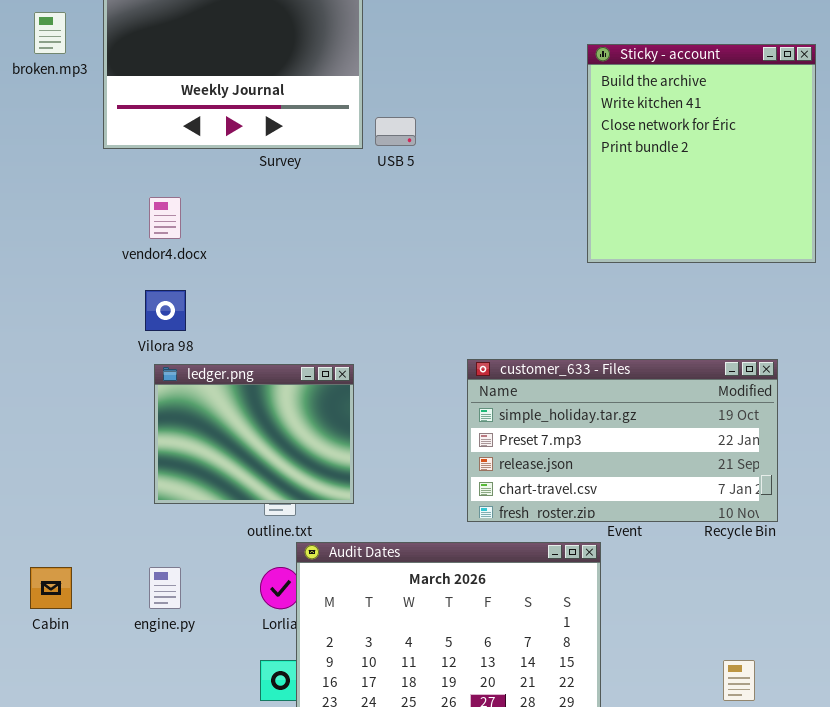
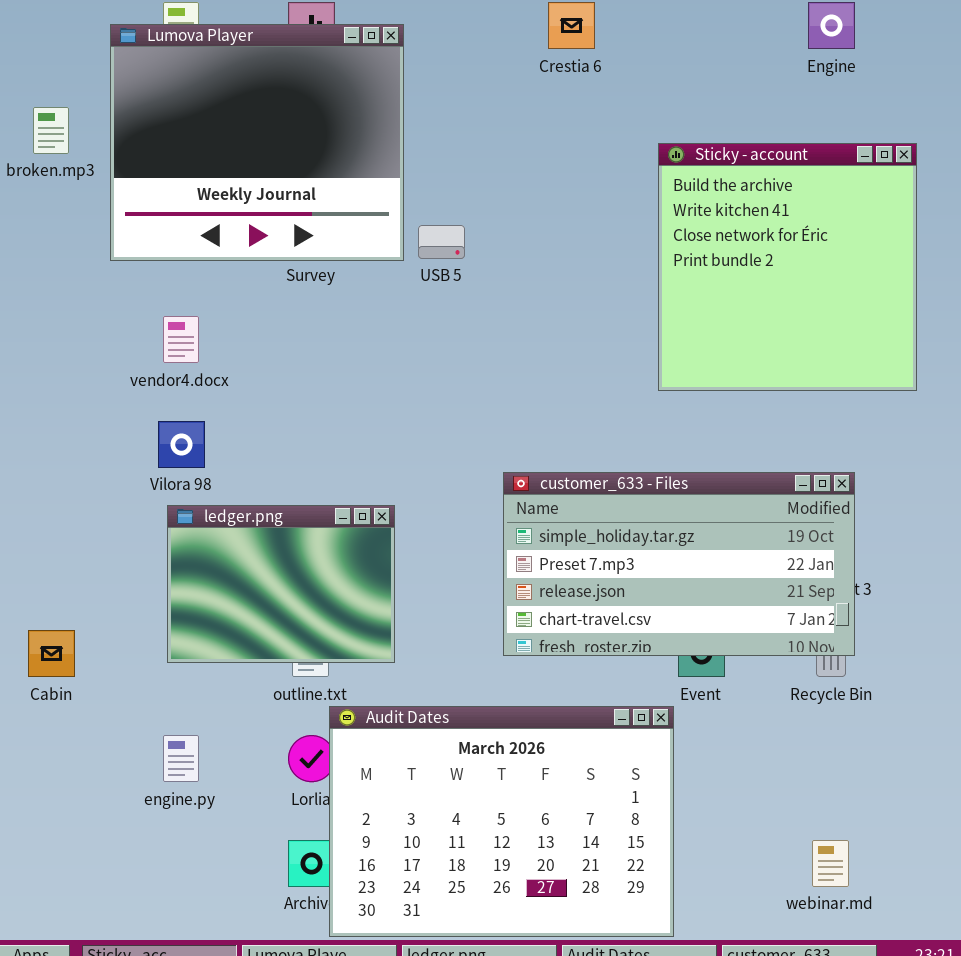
customer_633 - Files: [467,359,778,522] -> [503,472,855,656], moved
Cabin: [30,567,72,609] -> [28,630,75,677], moved

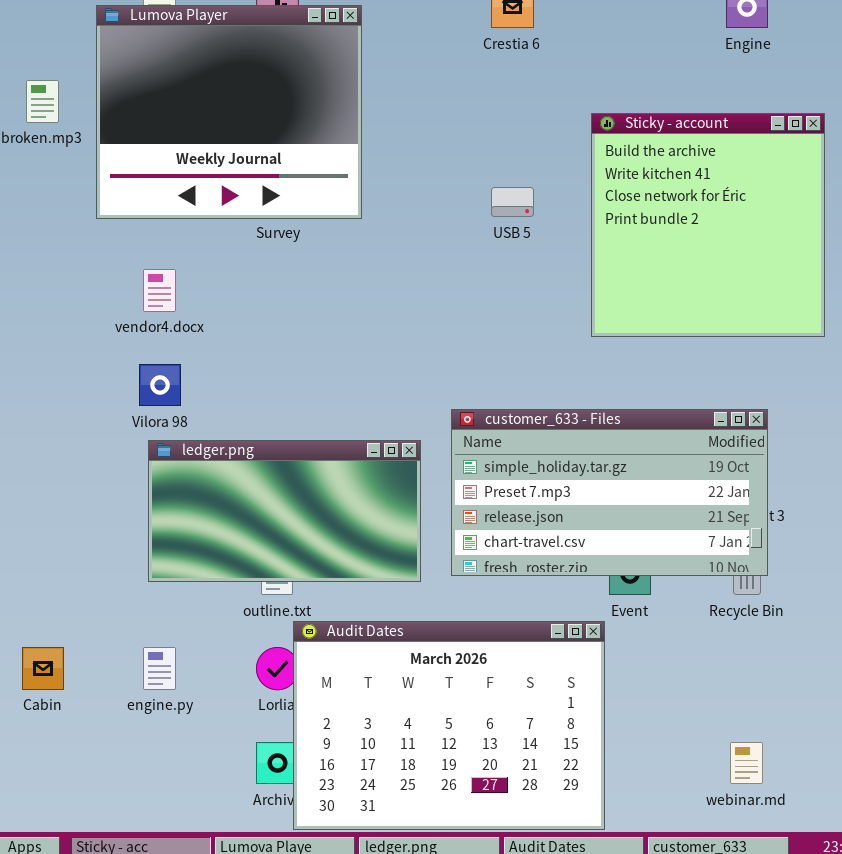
USB 5: [418,225,465,259] -> [491,187,534,217], moved
ledger.png: [167,505,395,663] -> [148,440,421,582], resized
Cabin: [28,630,75,677] -> [22,647,64,690], moved

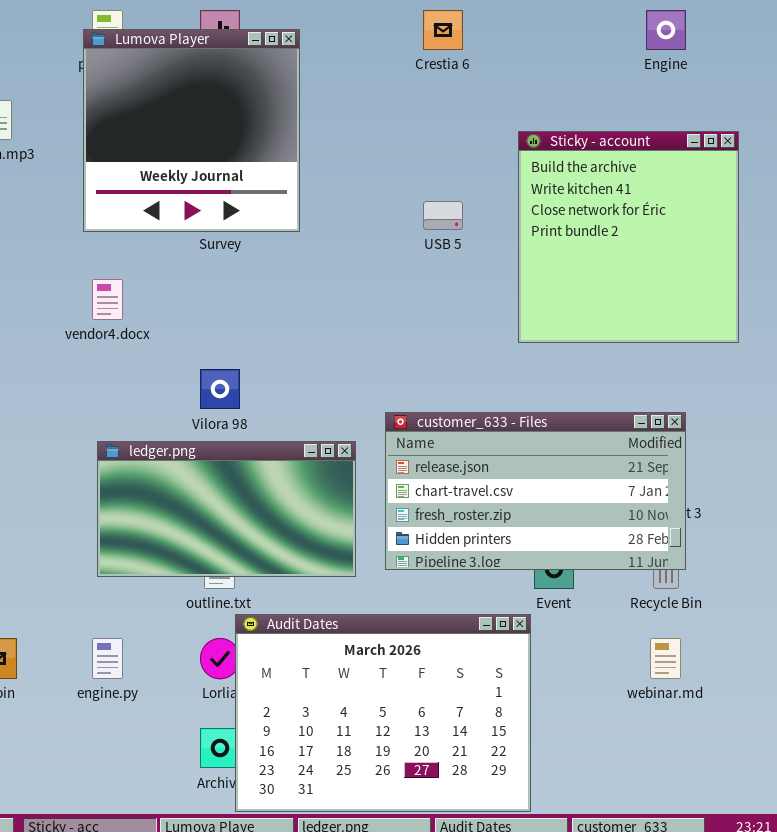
Lumova Player: [96,5,362,219] -> [83,29,300,232], resized
Vilora 98: [139,364,181,406] -> [200,369,240,409], moved
customer_633 - Files: [451,409,768,576] -> [385,412,686,570], scrolled down 2 rows
webinar.md: [730,742,763,784] -> [650,638,681,679], moved

